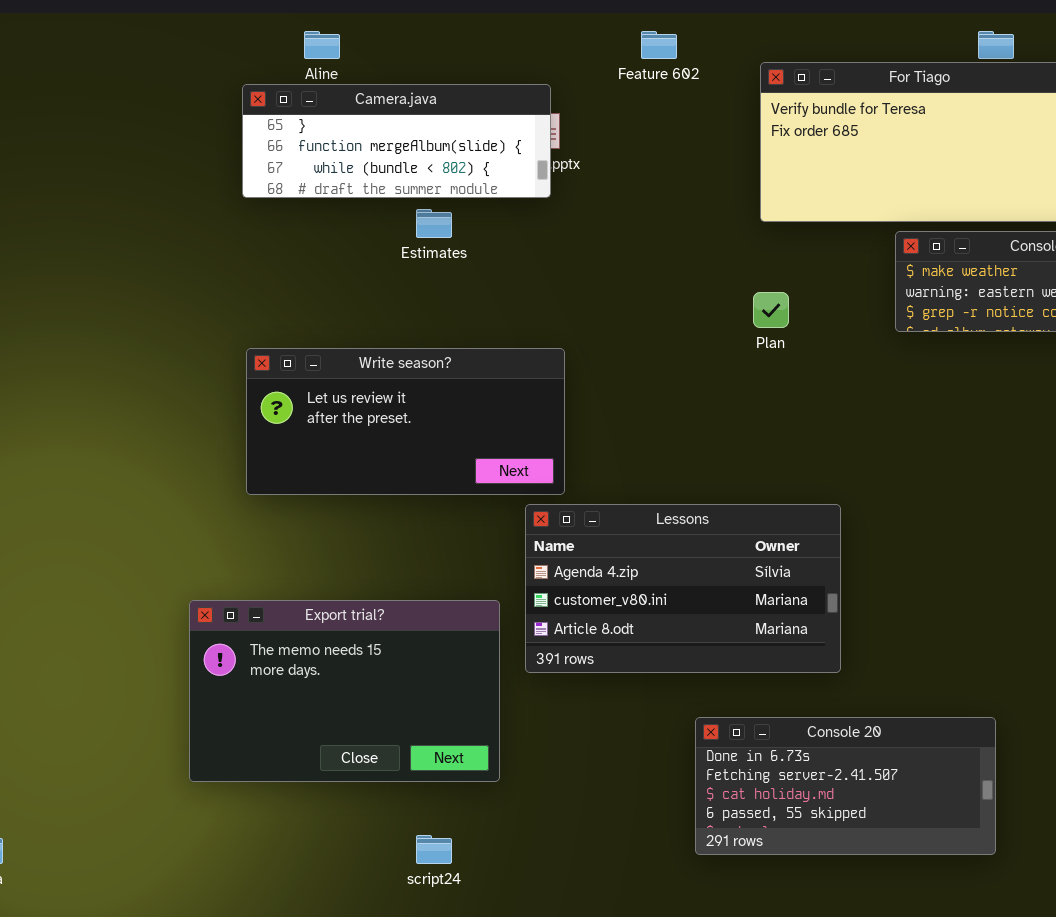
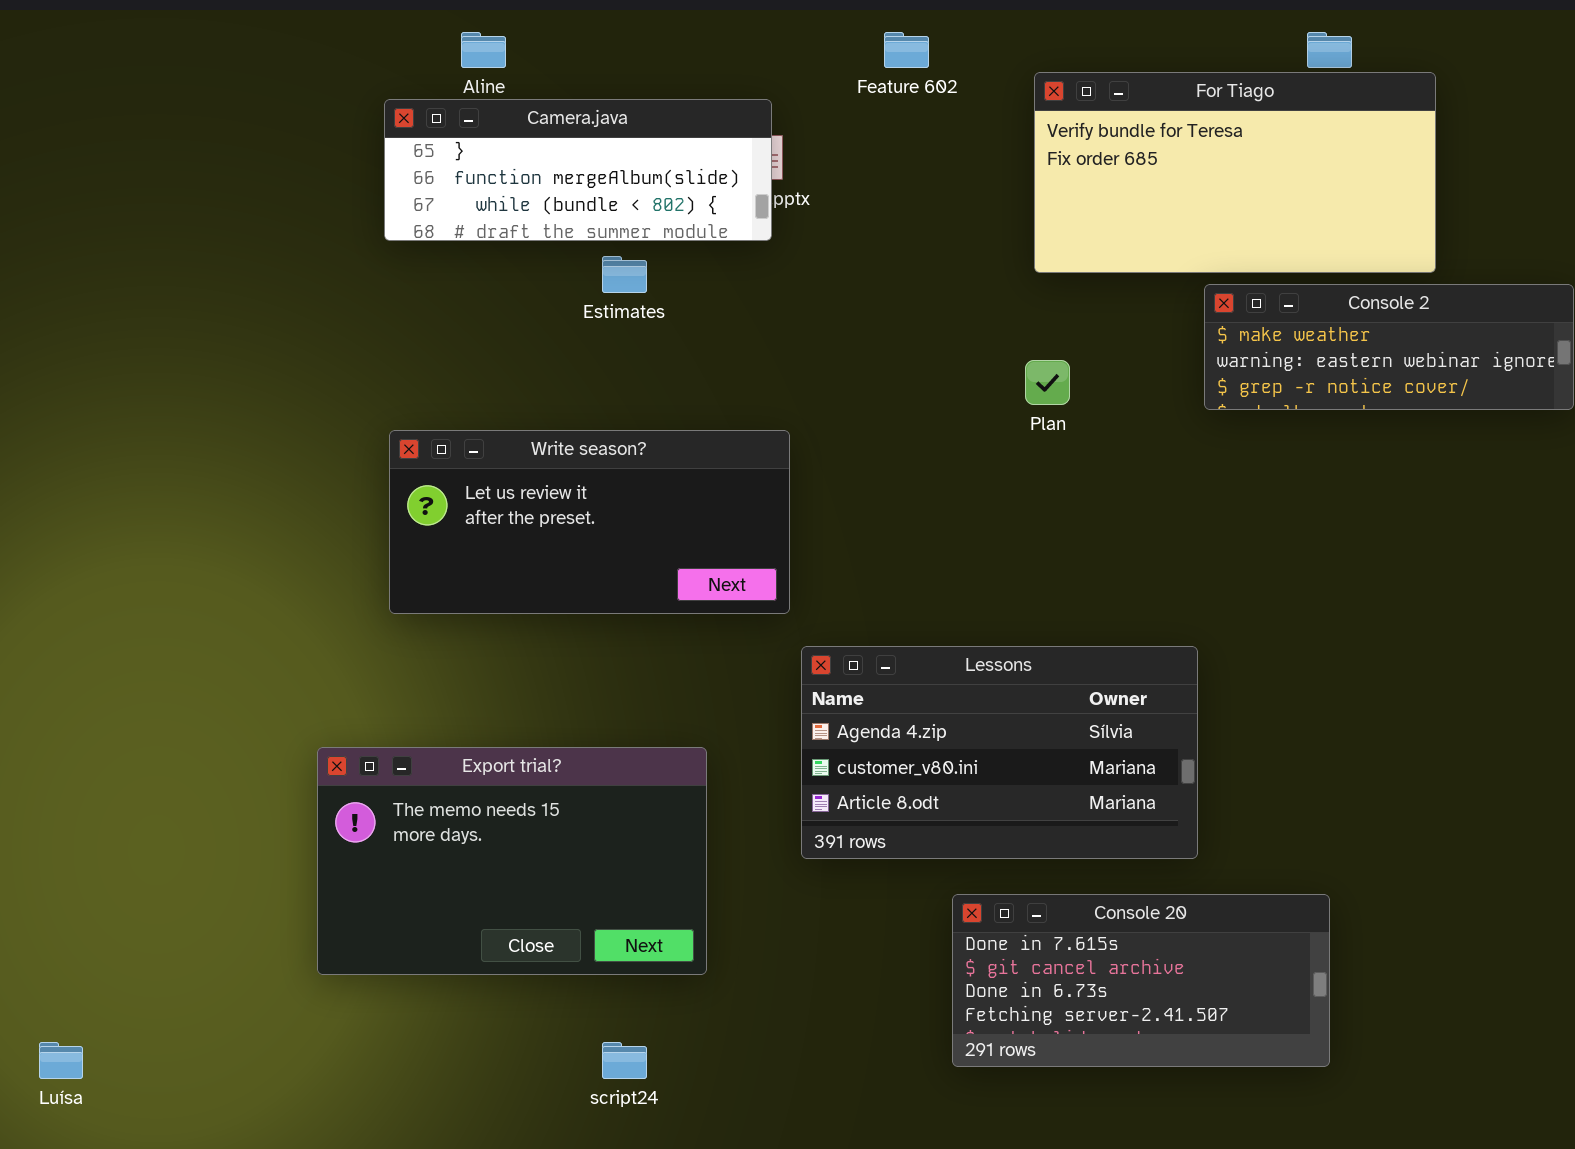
Lessons: [525,504,841,673] -> [801,646,1198,859], moved
Console 20: [695,717,996,855] -> [952,894,1330,1067], scrolled up 2 rows

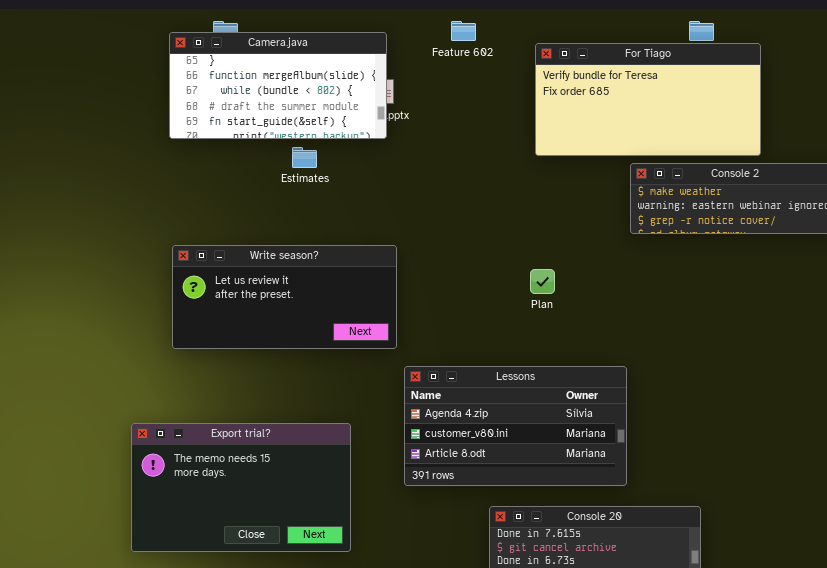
Camera.java: [384,99,772,241] -> [169,32,387,139], resized
Plan: [1025,360,1070,405] -> [530,269,555,294], moved

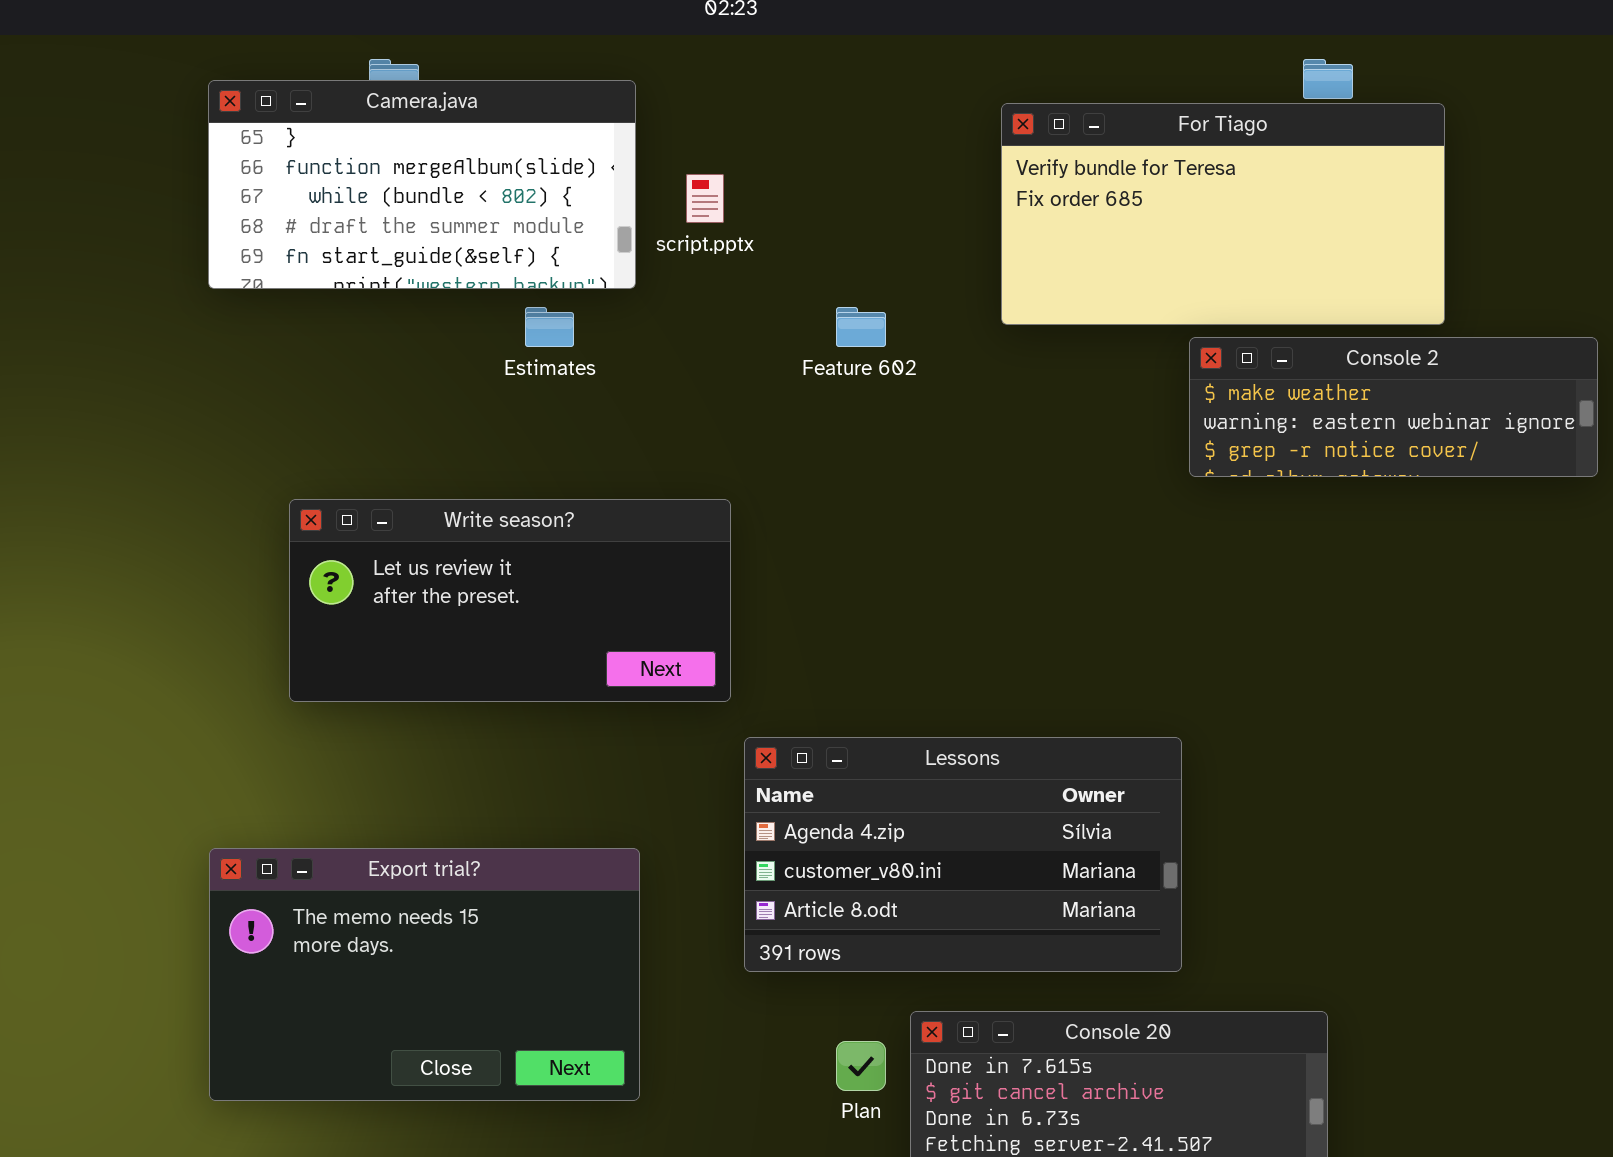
Feature 602: [451,21,476,41] -> [836,307,886,347], moved
Camera.java: [169,32,387,139] -> [208,80,636,289], moved
Plan: [530,269,555,294] -> [836,1041,886,1091], moved

